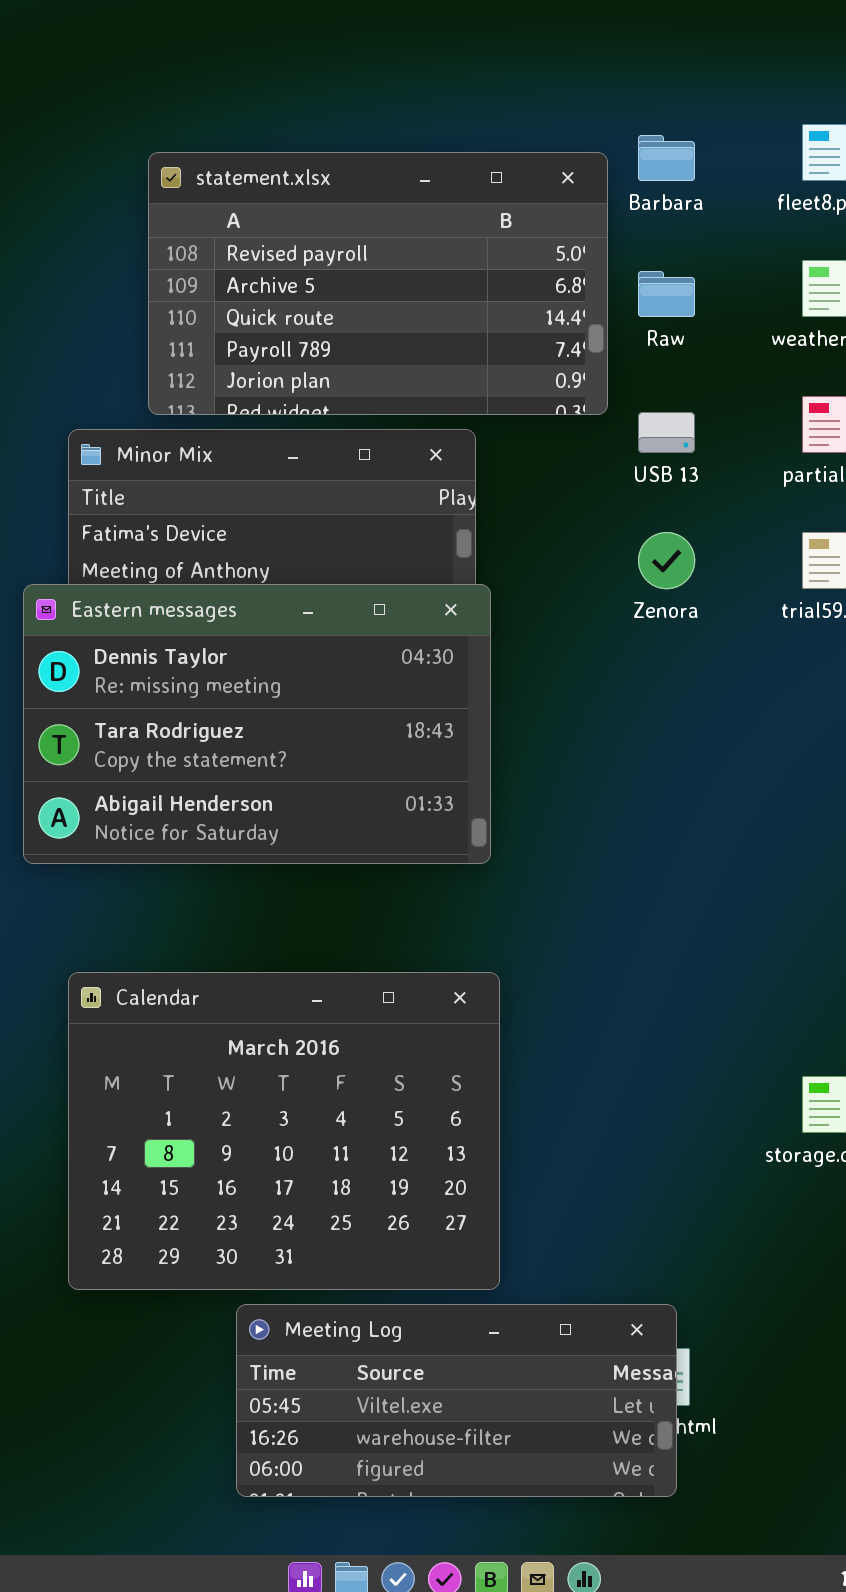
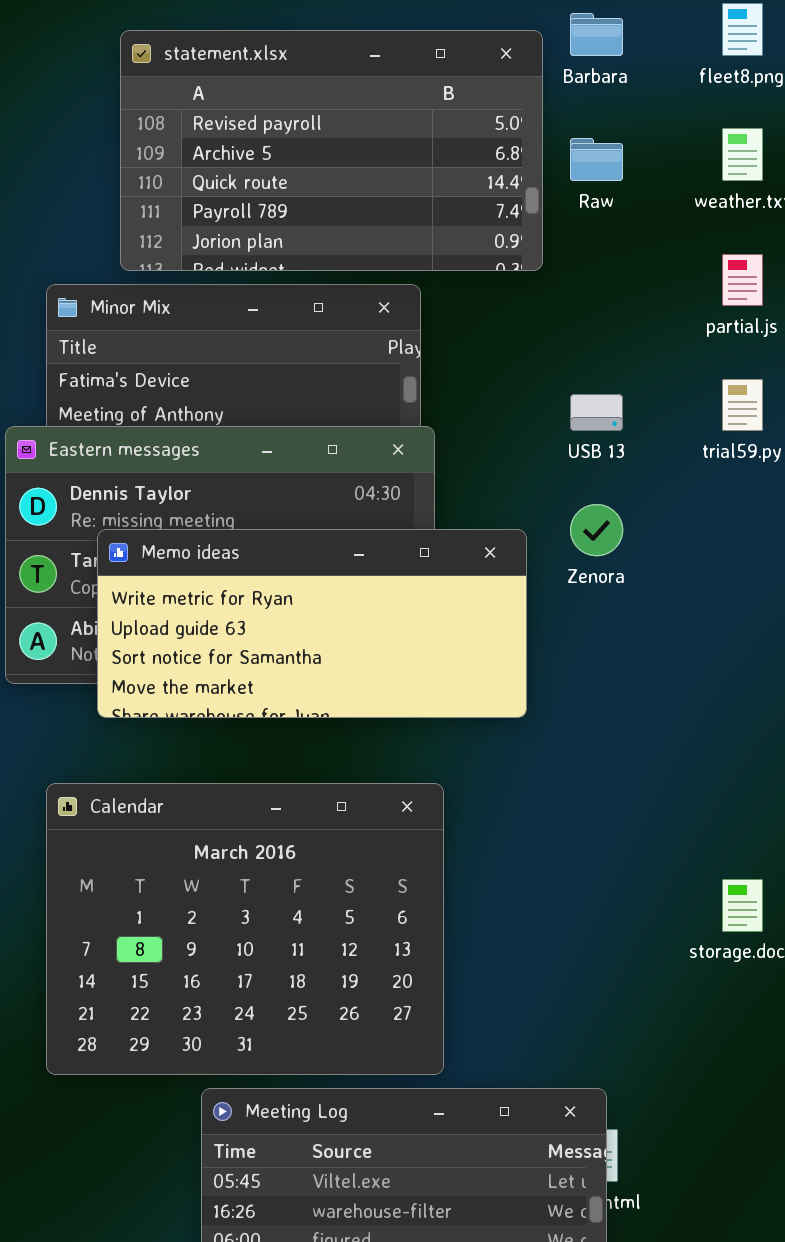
USB 13: [638,412,695,453] -> [570,394,623,431], moved
Zenora: [638,532,695,589] -> [570,504,623,556], moved
Memo ideas: none -> [97,529,527,718], opened

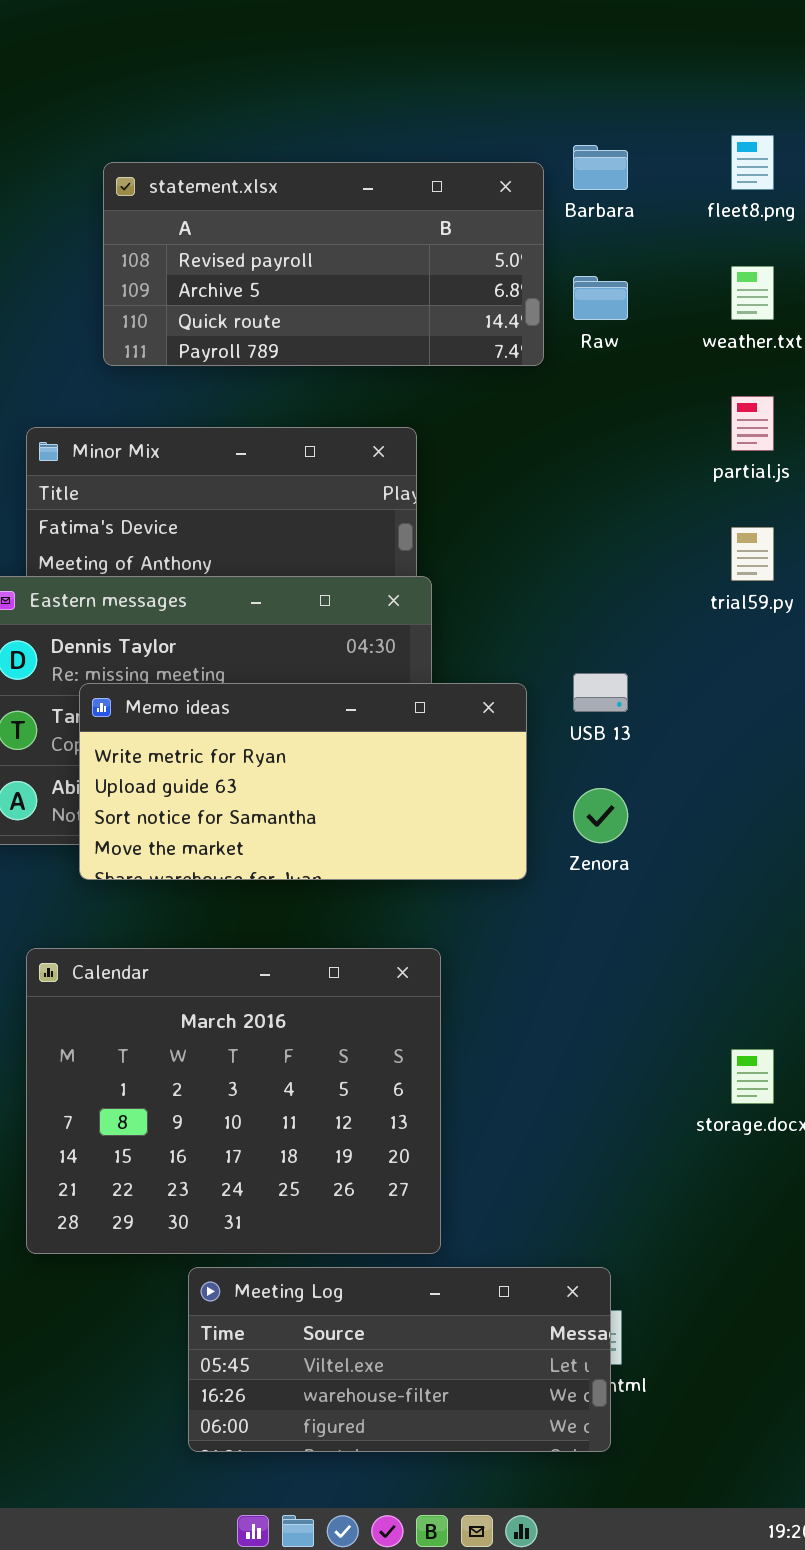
statement.xlsx: [120,30,543,271] -> [103,162,544,366], resized
USB 13: [570,394,623,431] -> [573,673,628,712], moved
Zenora: [570,504,623,556] -> [573,788,628,843], moved

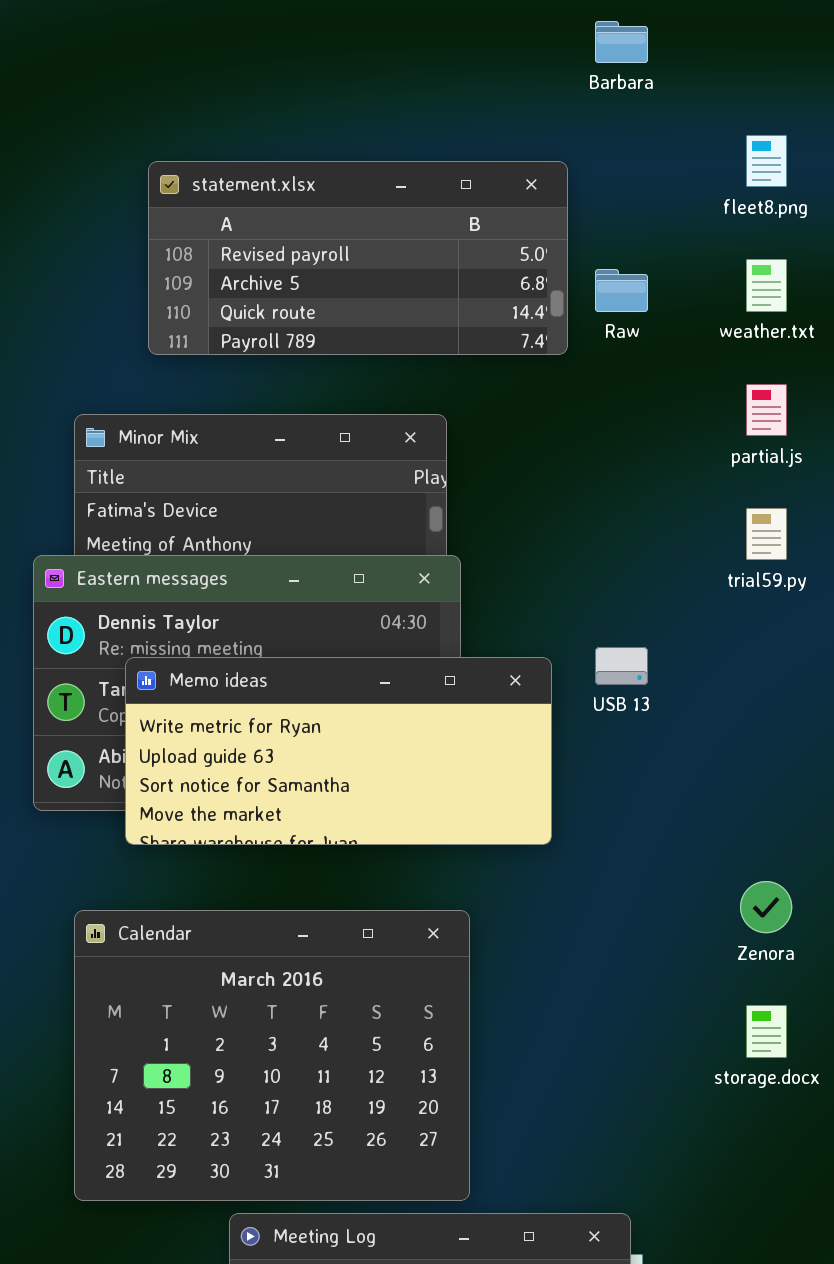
Barbara: [573,145,628,190] -> [595,21,648,63], moved
Zenora: [573,788,628,843] -> [740,881,792,933], moved

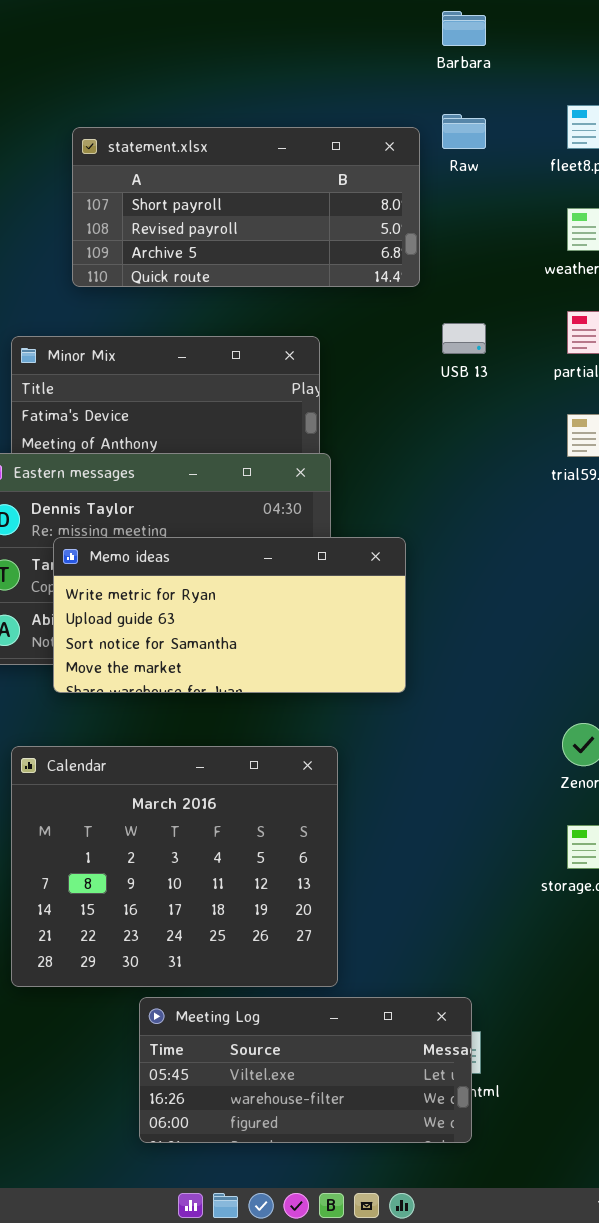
statement.xlsx: [148,161,568,355] -> [72,127,420,287], scrolled up 1 row
Raw: [595,269,648,312] -> [442,114,486,149], moved
USB 13: [595,647,648,685] -> [442,323,486,354], moved

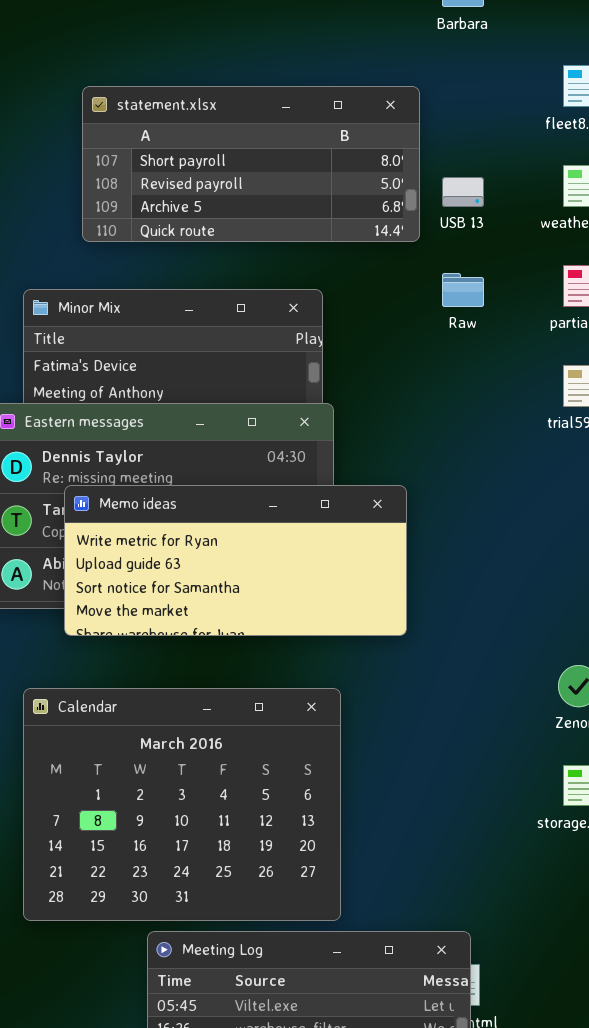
Raw: [442,114,486,149] -> [442,273,484,307], moved
USB 13: [442,323,486,354] -> [442,177,484,207], moved

